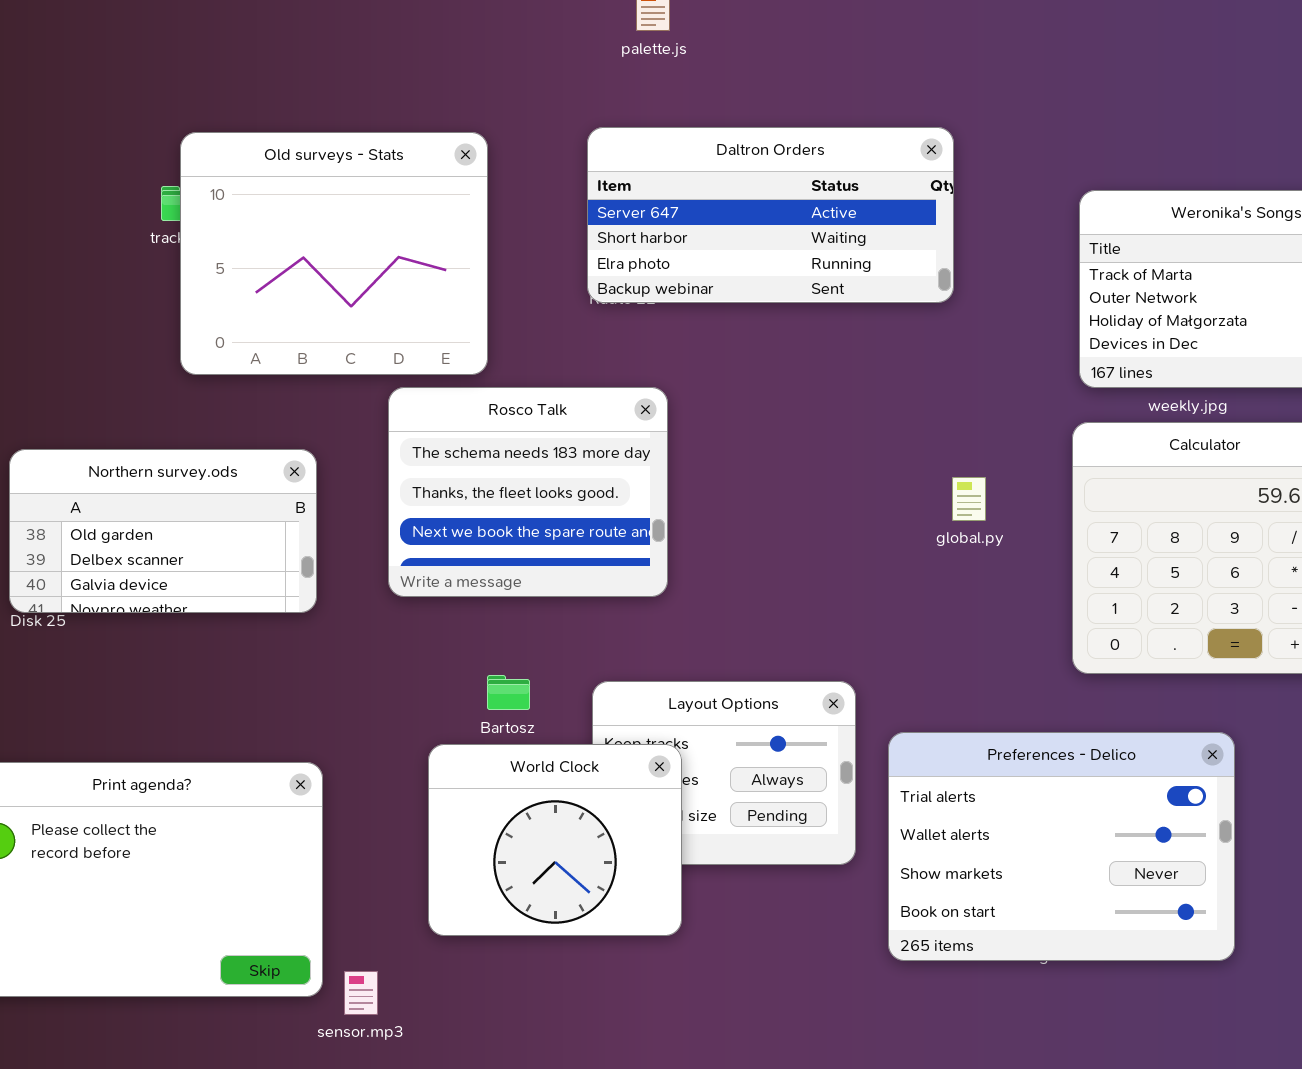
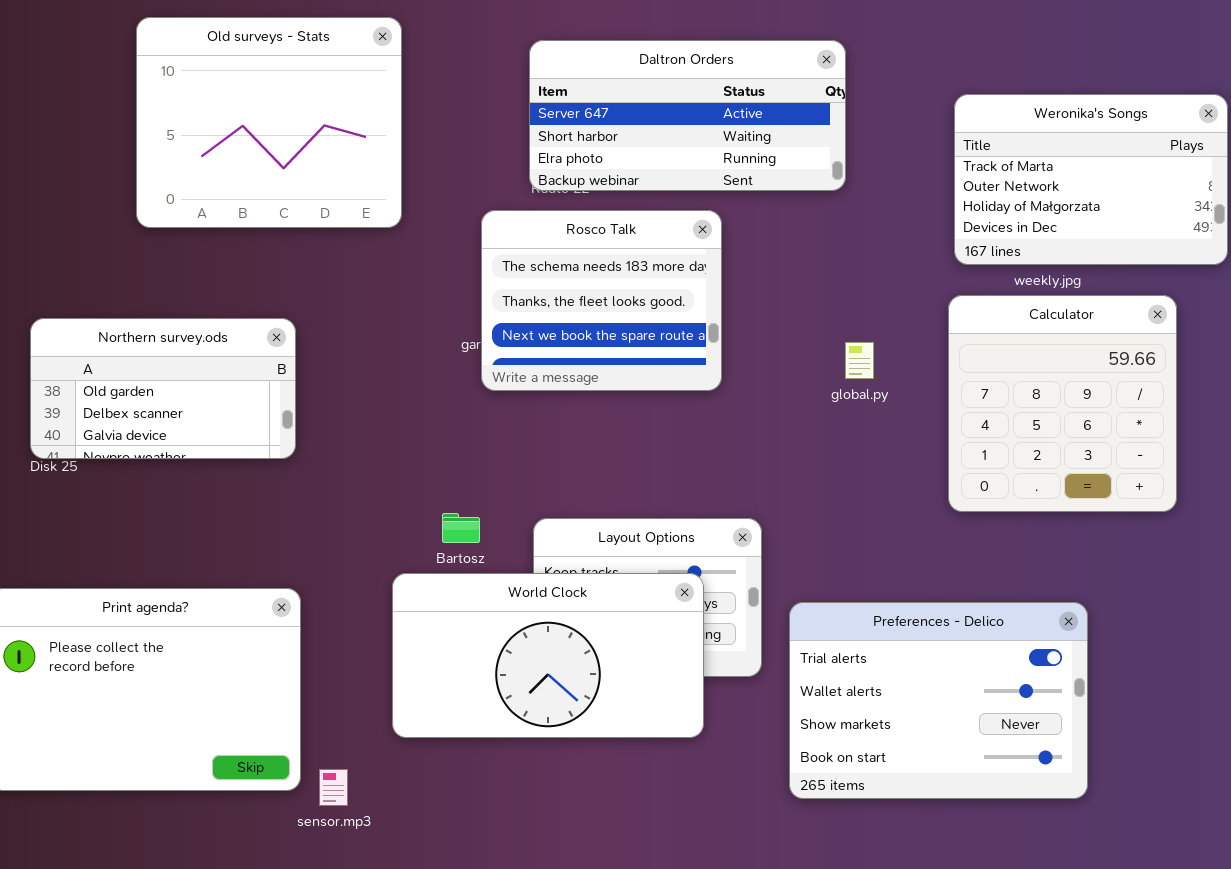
Old surveys - Stats: [180,132,488,375] -> [136,17,402,228], moved
Rosco Talk: [388,387,668,597] -> [481,210,722,391], moved
Preferences - Delico: [888,732,1235,961] -> [789,602,1088,799], moved
World Clock: [428,744,682,936] -> [392,573,704,738], resized

